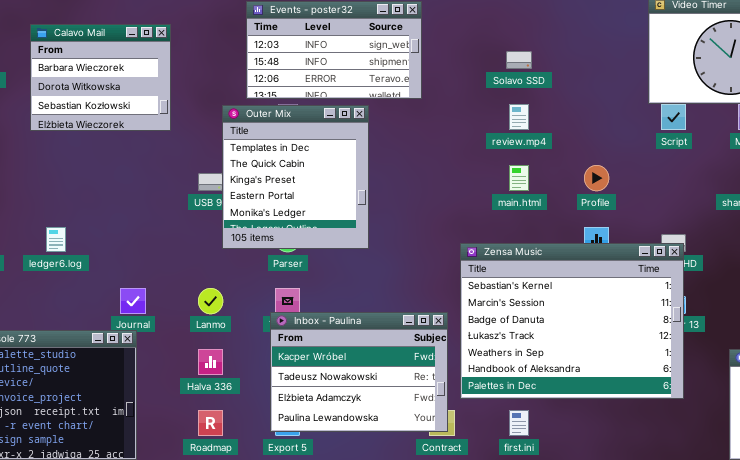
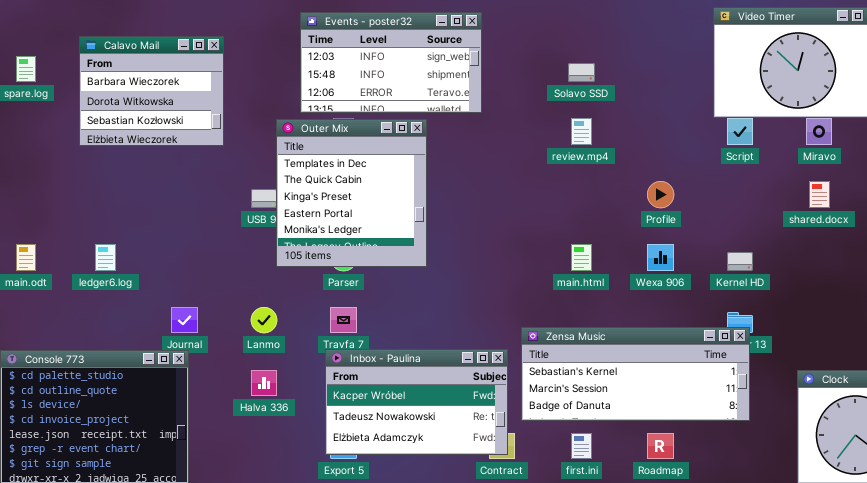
main.html: [509,165,529,191] -> [571,244,592,271], moved
Zensa Music: [460,243,684,399] -> [521,327,750,421], resized
Inbox - Paulina: [270,312,448,432] -> [325,349,508,455], resized
Roadmap: [198,410,223,436] -> [647,433,674,459], moved

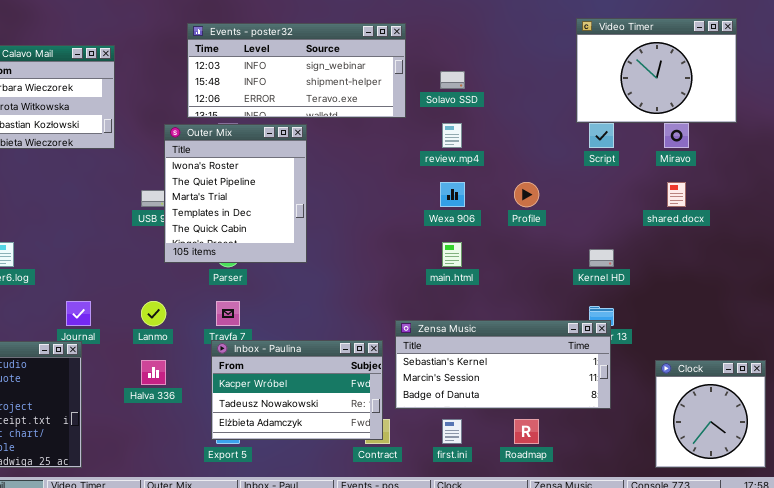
Events - poster32: [300,12,482,113] -> [187,23,406,118], resized
Outer Mix: [276,119,427,267] -> [164,124,307,263], scrolled up 3 rows
Wexa 906: [647,244,674,271] -> [440,182,465,207], moved

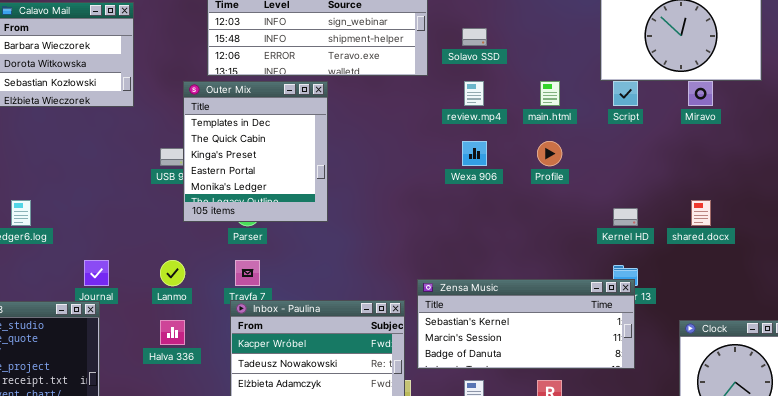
Outer Mix: [164,124,307,263] -> [183,81,328,222], scrolled down 3 rows
shared.docx: [667,182,686,207] -> [691,200,711,226], moved
main.html: [442,242,462,267] -> [540,81,560,106], moved

